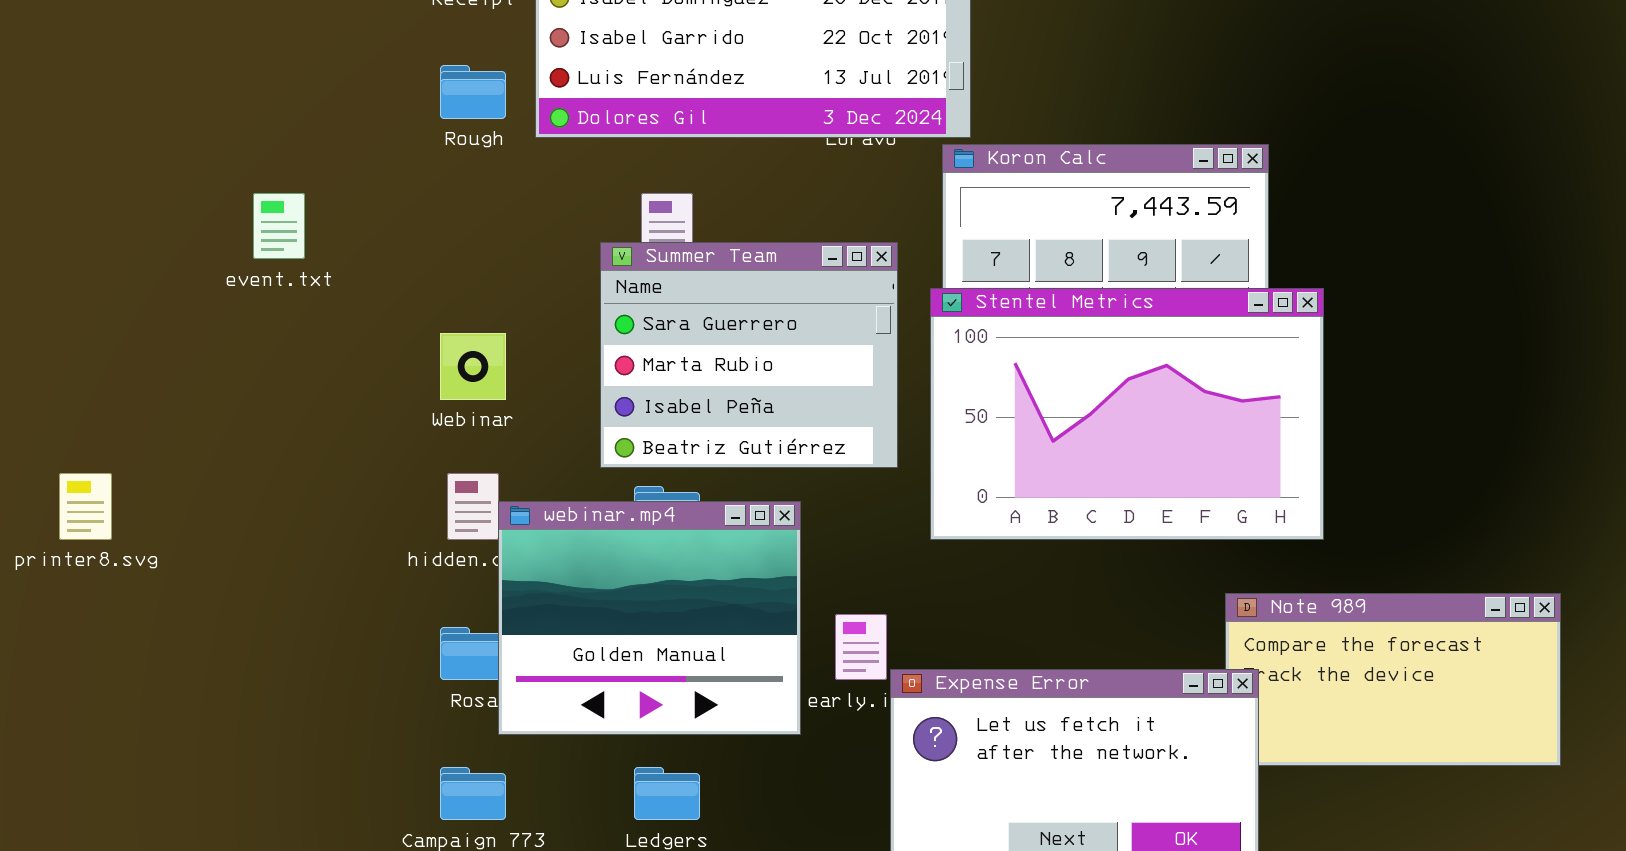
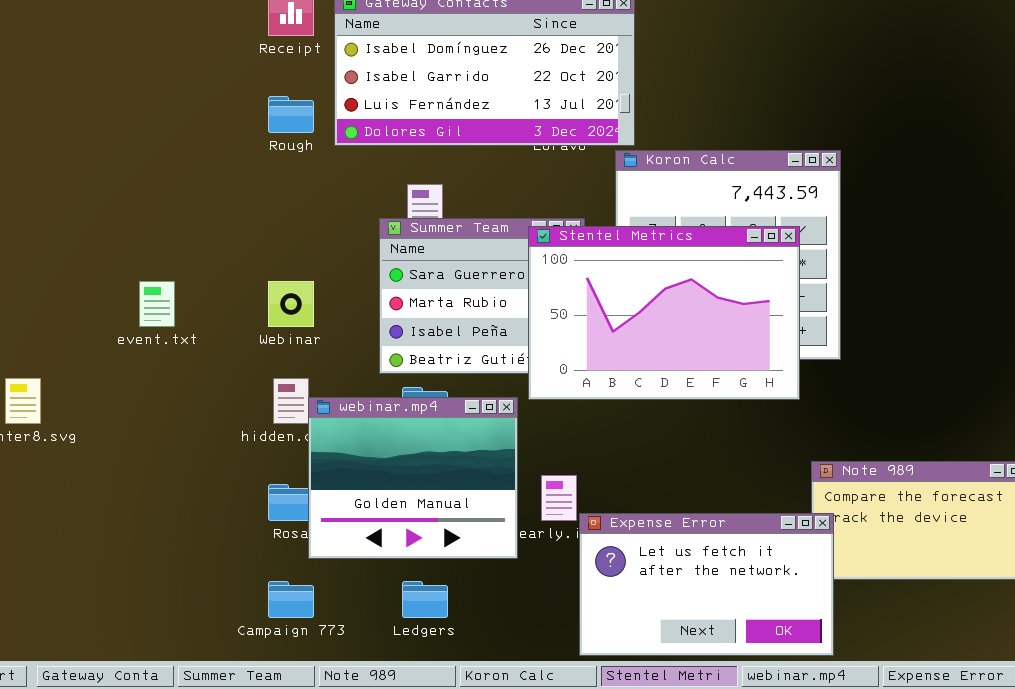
event.txt: [253,193,305,259] -> [139,281,175,327], moved
Stentel Metrics: [930,288,1324,540] -> [528,226,800,400], moved

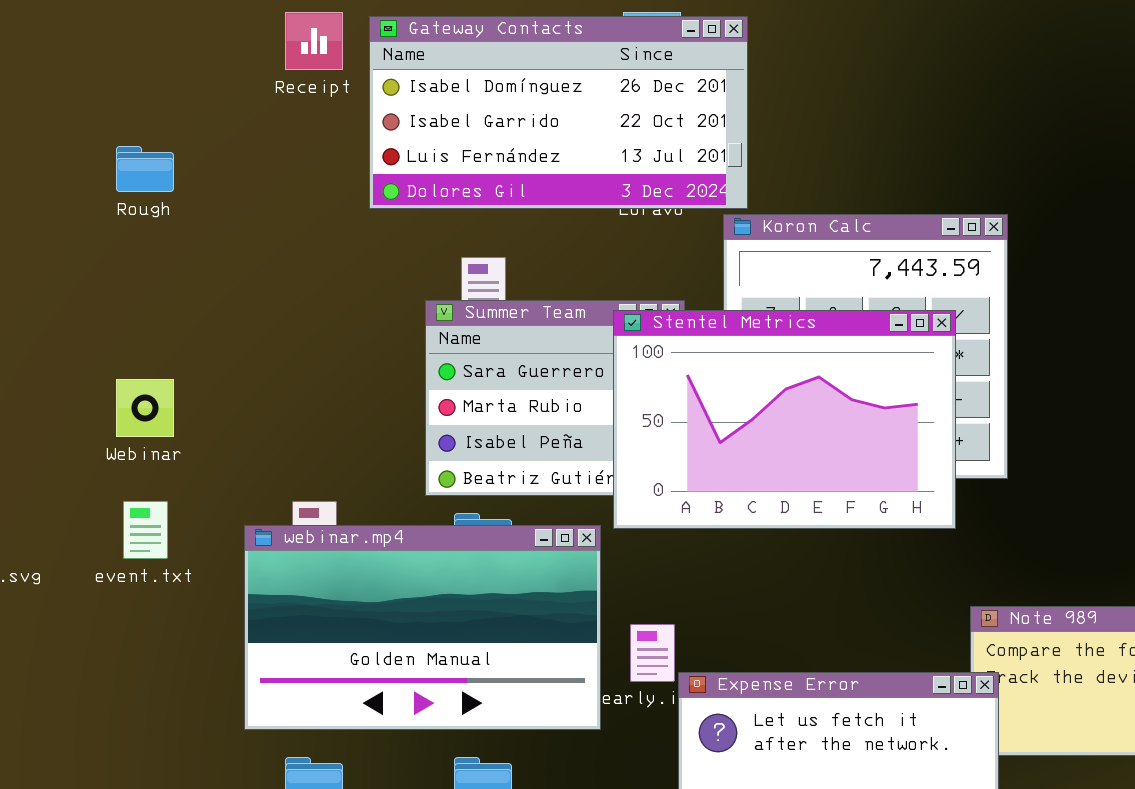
Rough: [268,96,314,133] -> [116,146,174,192], moved
event.txt: [139,281,175,327] -> [123,501,168,559], moved
Webinar: [268,281,314,327] -> [116,379,174,437], moved
webinar.mp4: [308,397,518,559] -> [244,525,601,730], resized

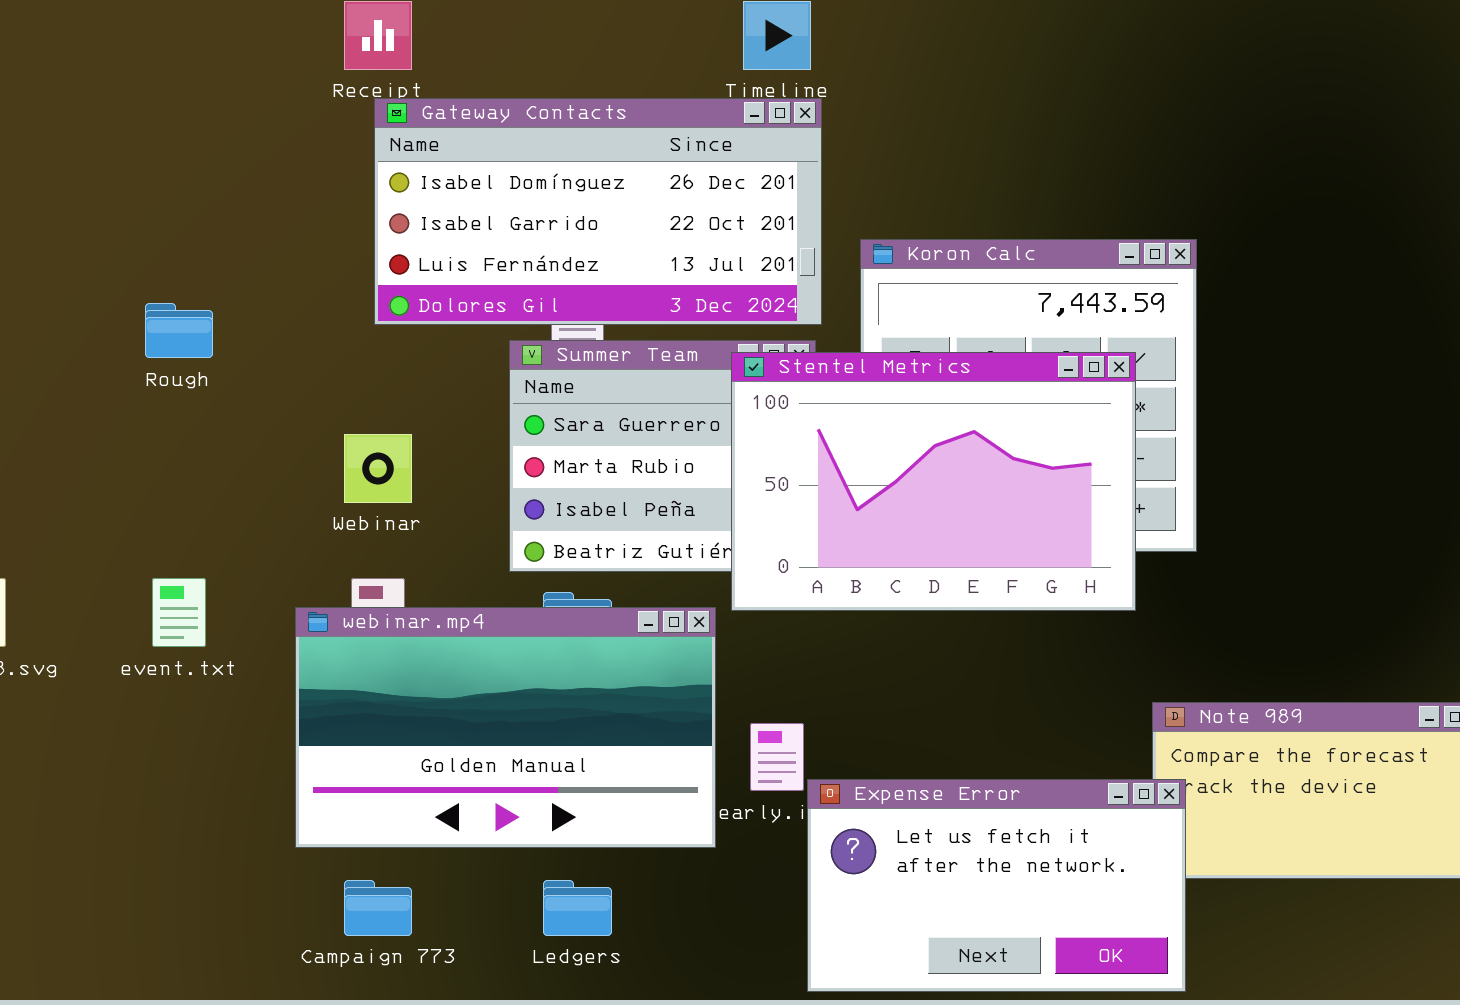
Gateway Contacts: [369,16,748,209] -> [374,98,822,325], moved
Rough: [116,146,174,192] -> [145,303,213,358], moved
Webinar: [116,379,174,437] -> [344,434,412,503], moved

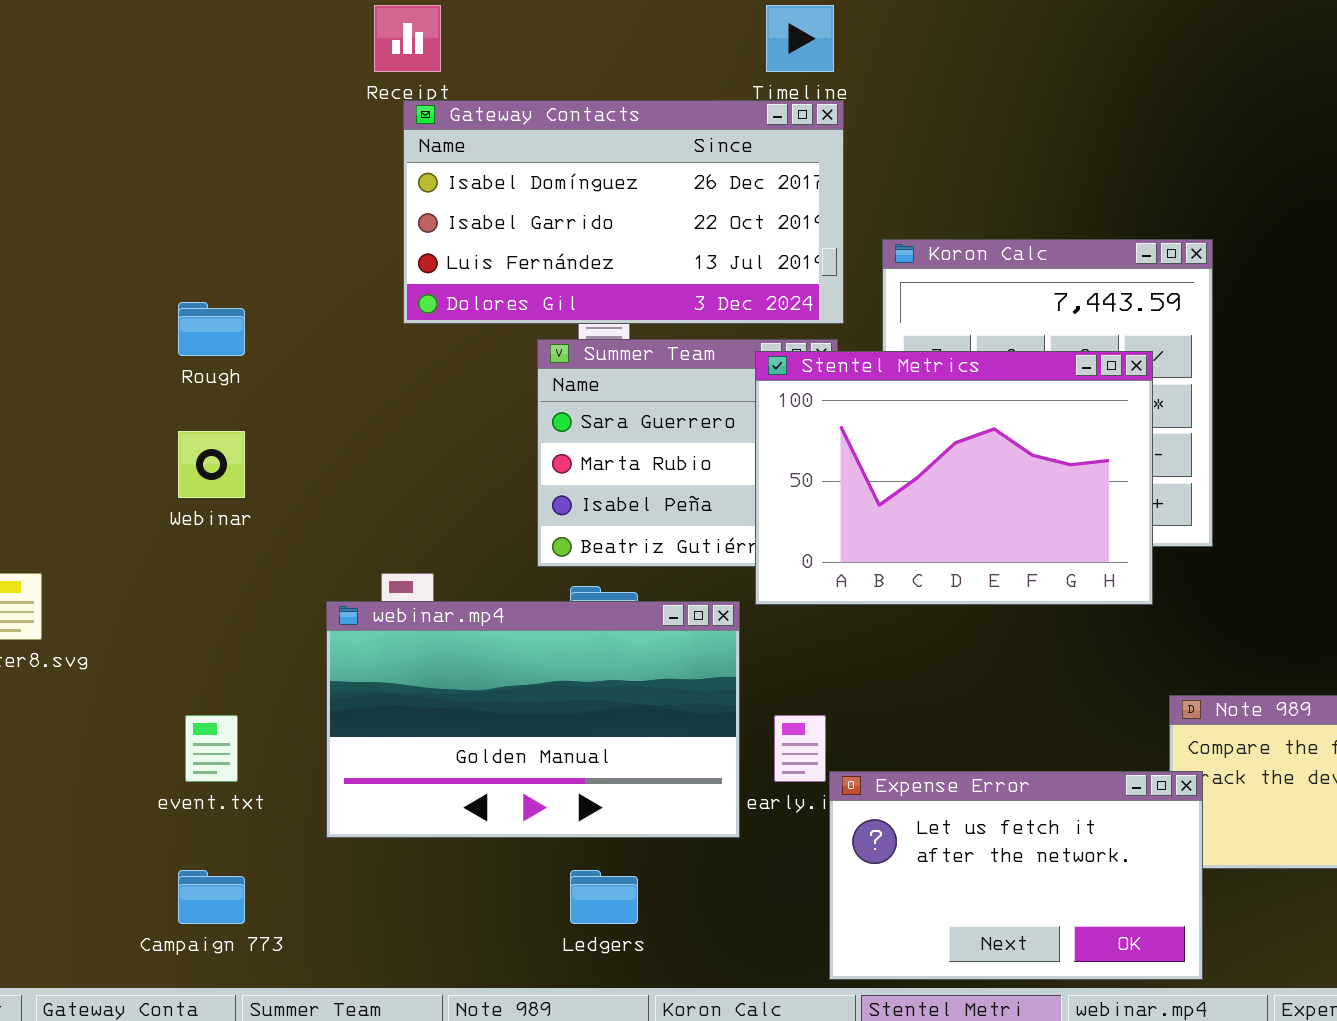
Webinar: [344,434,412,503] -> [178,431,245,498], moved
event.txt: [152,578,206,647] -> [185,715,238,782], moved
Campaign 773: [344,880,412,936] -> [178,870,245,924], moved

